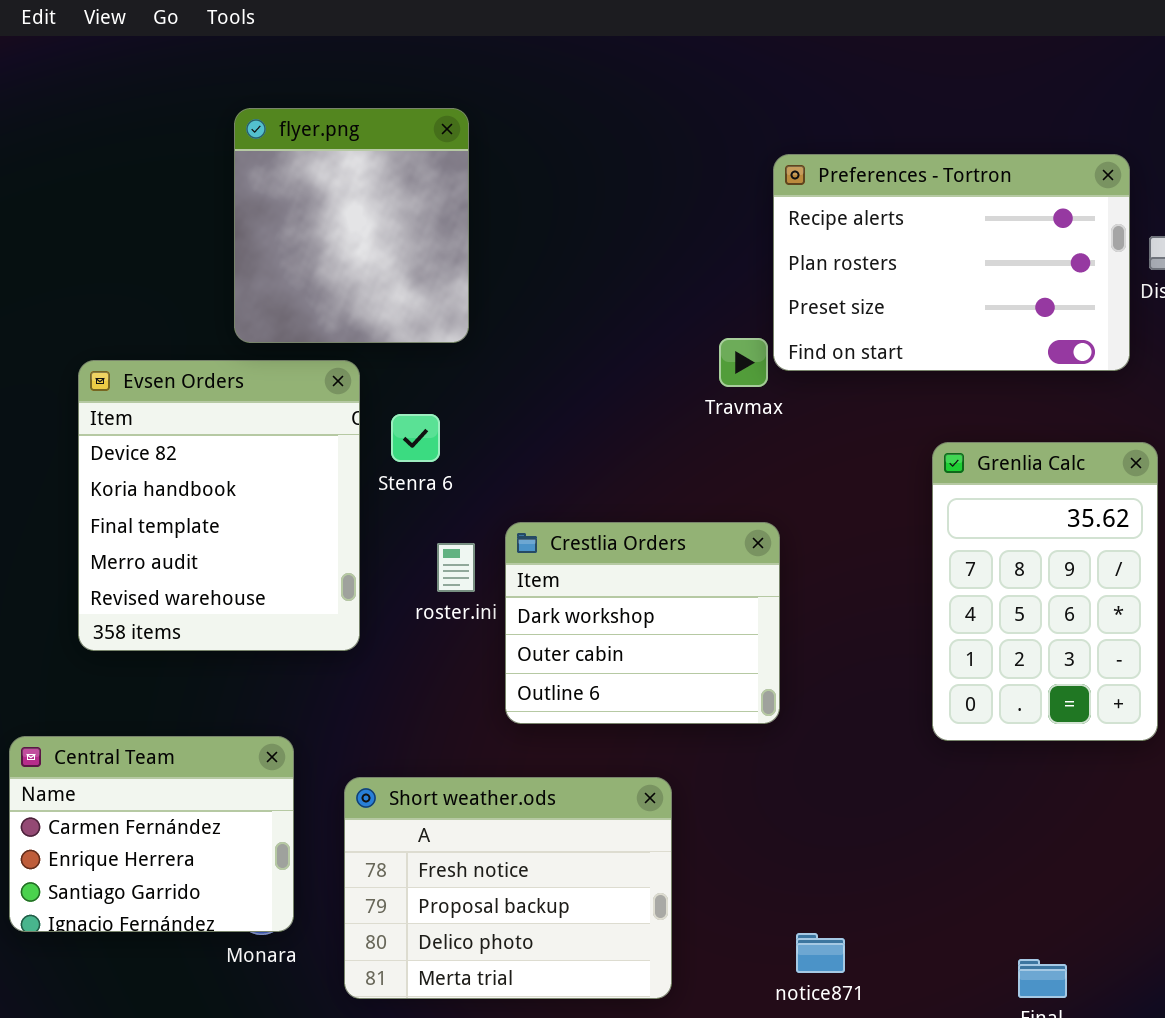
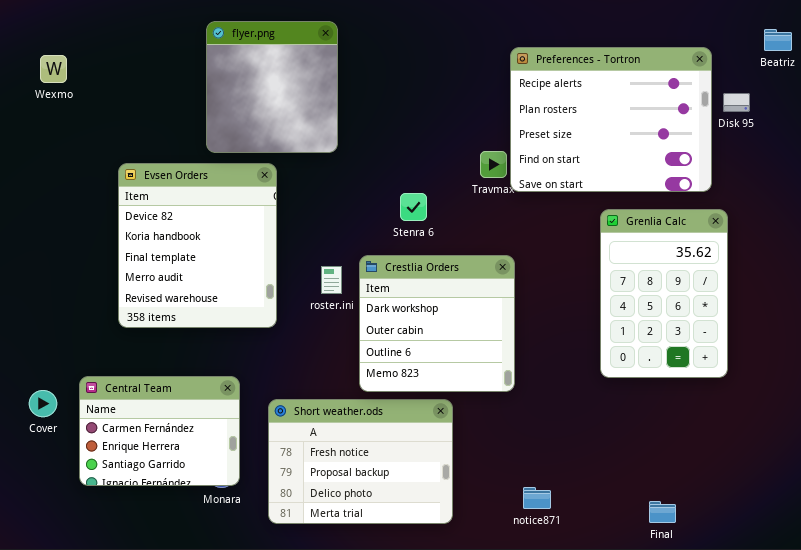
Preferences - Tortron: [773,154,1130,371] -> [510,47,712,192], resized
Stenra 6: [391,414,440,462] -> [400,193,427,221], moved
Crestlia Orders: [505,522,780,724] -> [359,255,515,392], resized

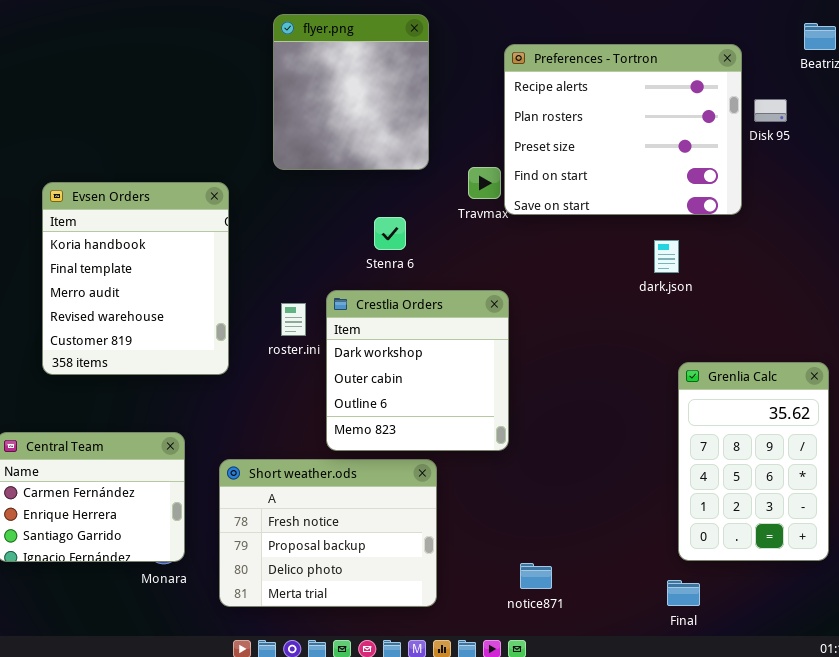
flyer.png: [206,21,338,153] -> [273,14,429,170], moved
Evsen Orders: [118,163,277,328] -> [42,182,229,375], scrolled down 1 row
Grenlia Calc: [600,209,728,378] -> [678,362,829,561], moved

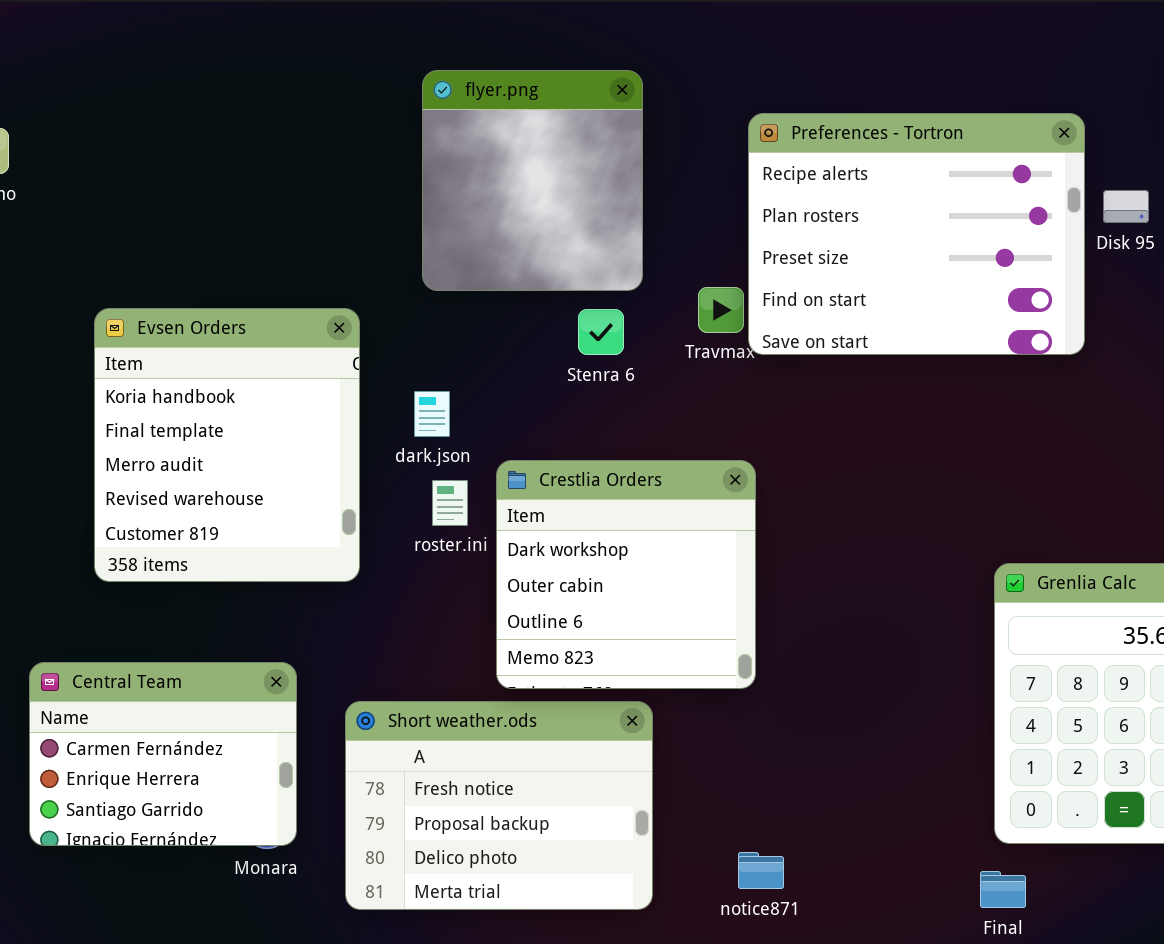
Stenra 6: [374,217,406,250] -> [578,309,624,355], moved
dark.json: [654,240,679,273] -> [414,391,450,437], moved
notice871: [520,563,552,589] -> [738,852,784,889], moved

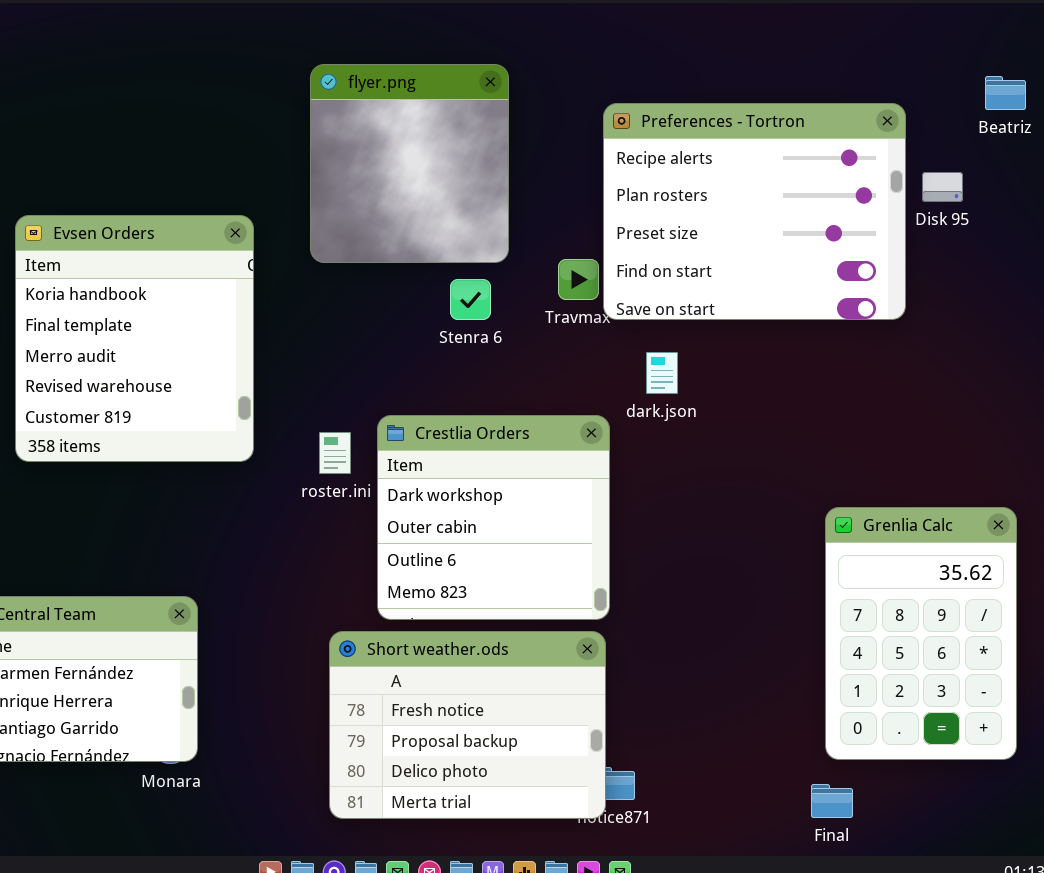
Evsen Orders: [94,308,360,582] -> [15,215,254,462], moved
dark.json: [414,391,450,437] -> [646,352,678,394], moved
Short weather.ods: [345,701,653,910] -> [329,631,606,819], moved

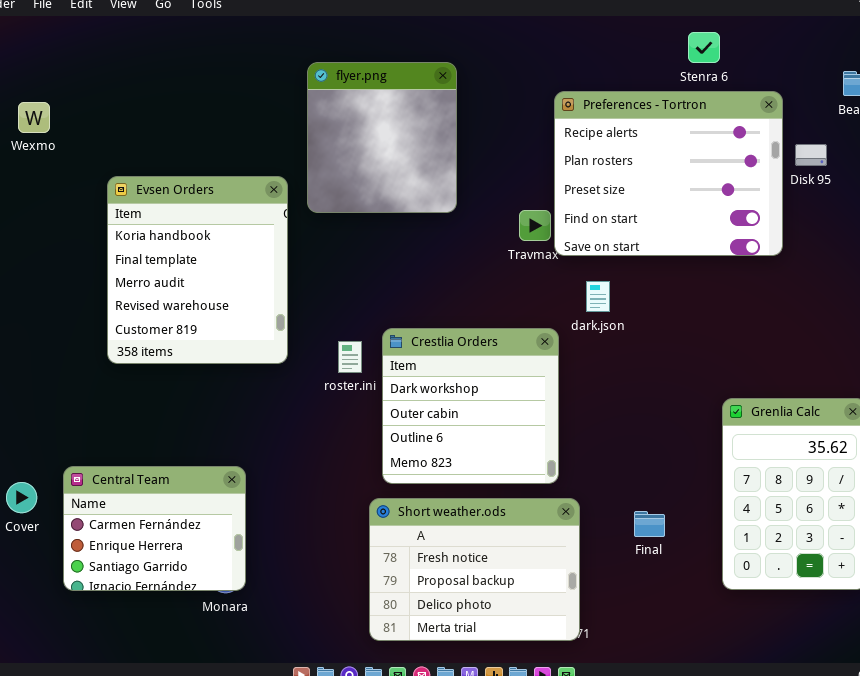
flyer.png: [310,64,509,263] -> [307,62,457,213], moved
Stenra 6: [450,279,491,320] -> [688,32,720,63], moved
Short weather.ods: [329,631,606,819] -> [369,498,580,641], moved
Final: [811,784,853,818] -> [634,511,665,537], moved

